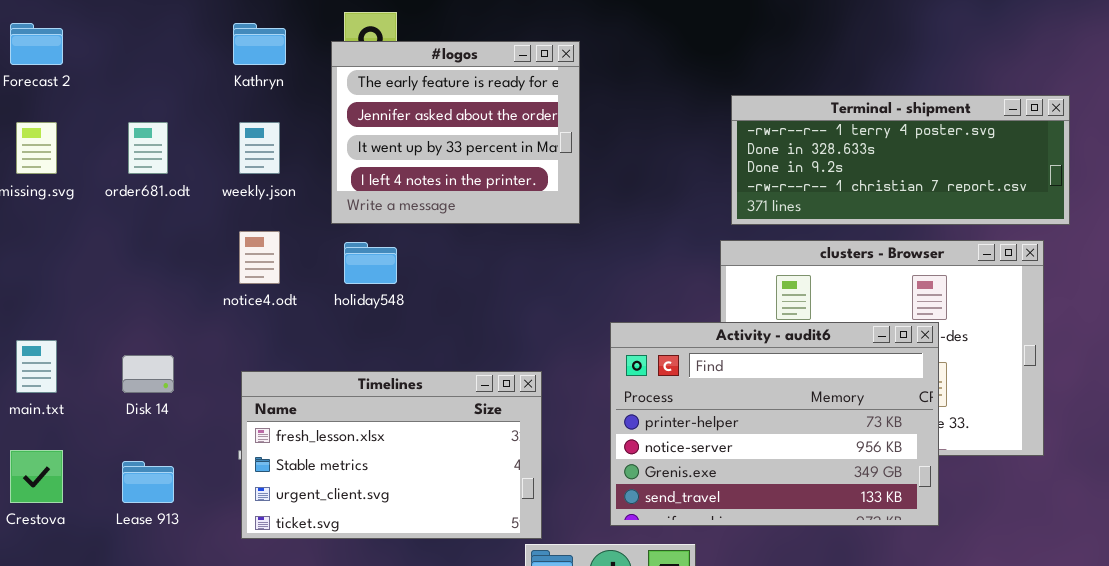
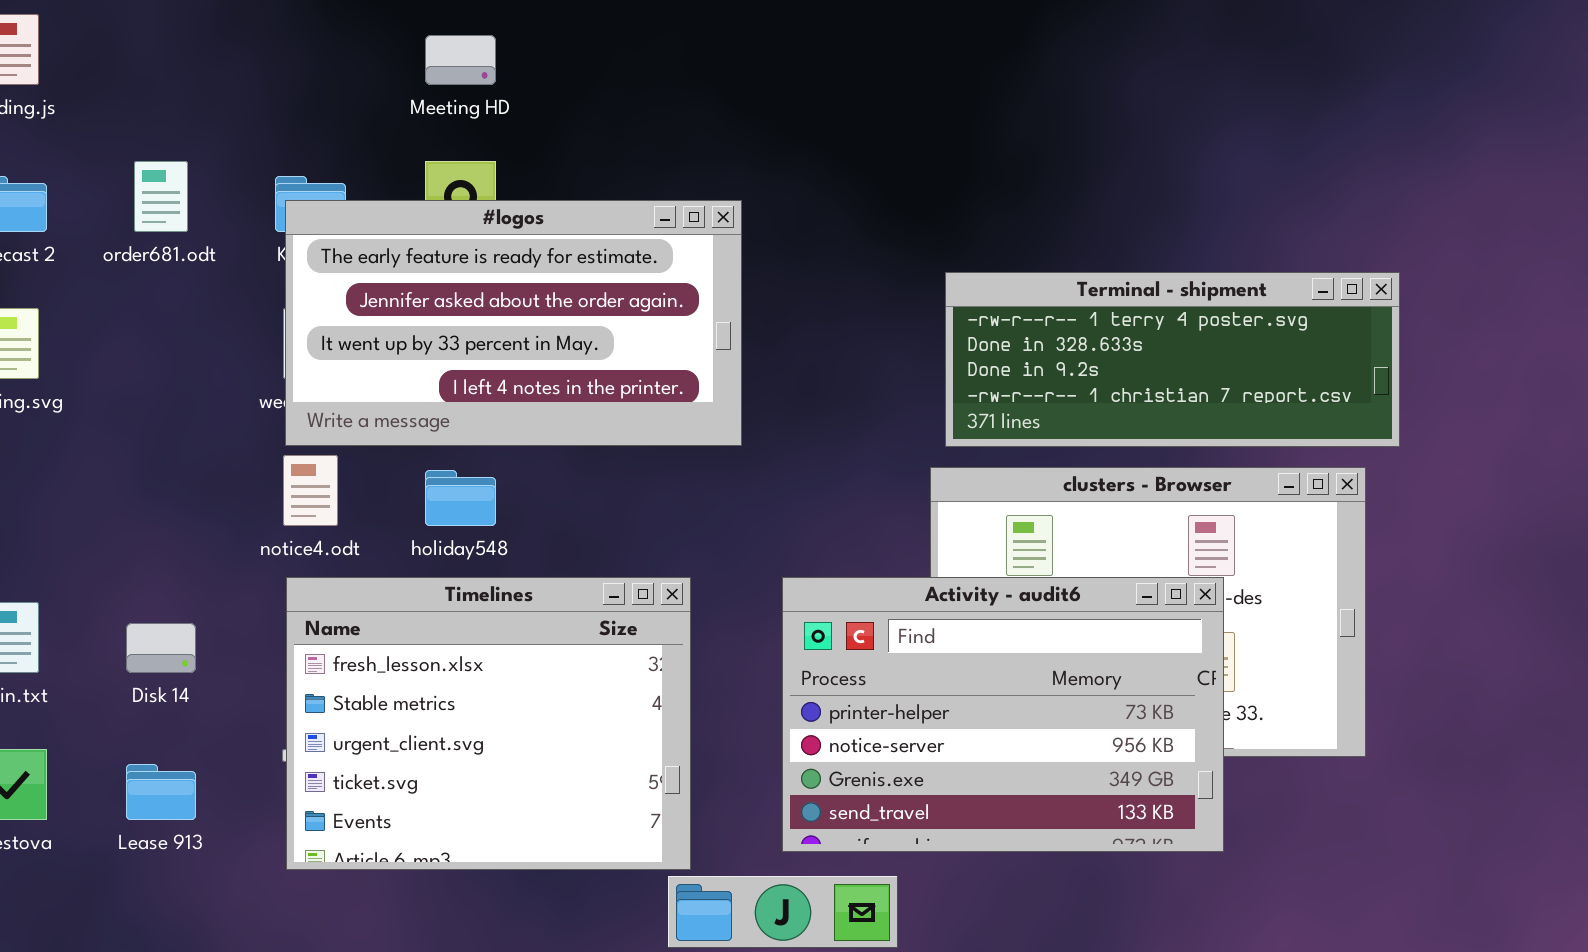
#logos: [331,41,580,224] -> [285,200,742,446], resized
order681.odt: [128,122,168,174] -> [134,161,188,232], moved
Timelines: [241,371,542,539] -> [286,577,691,870], resized

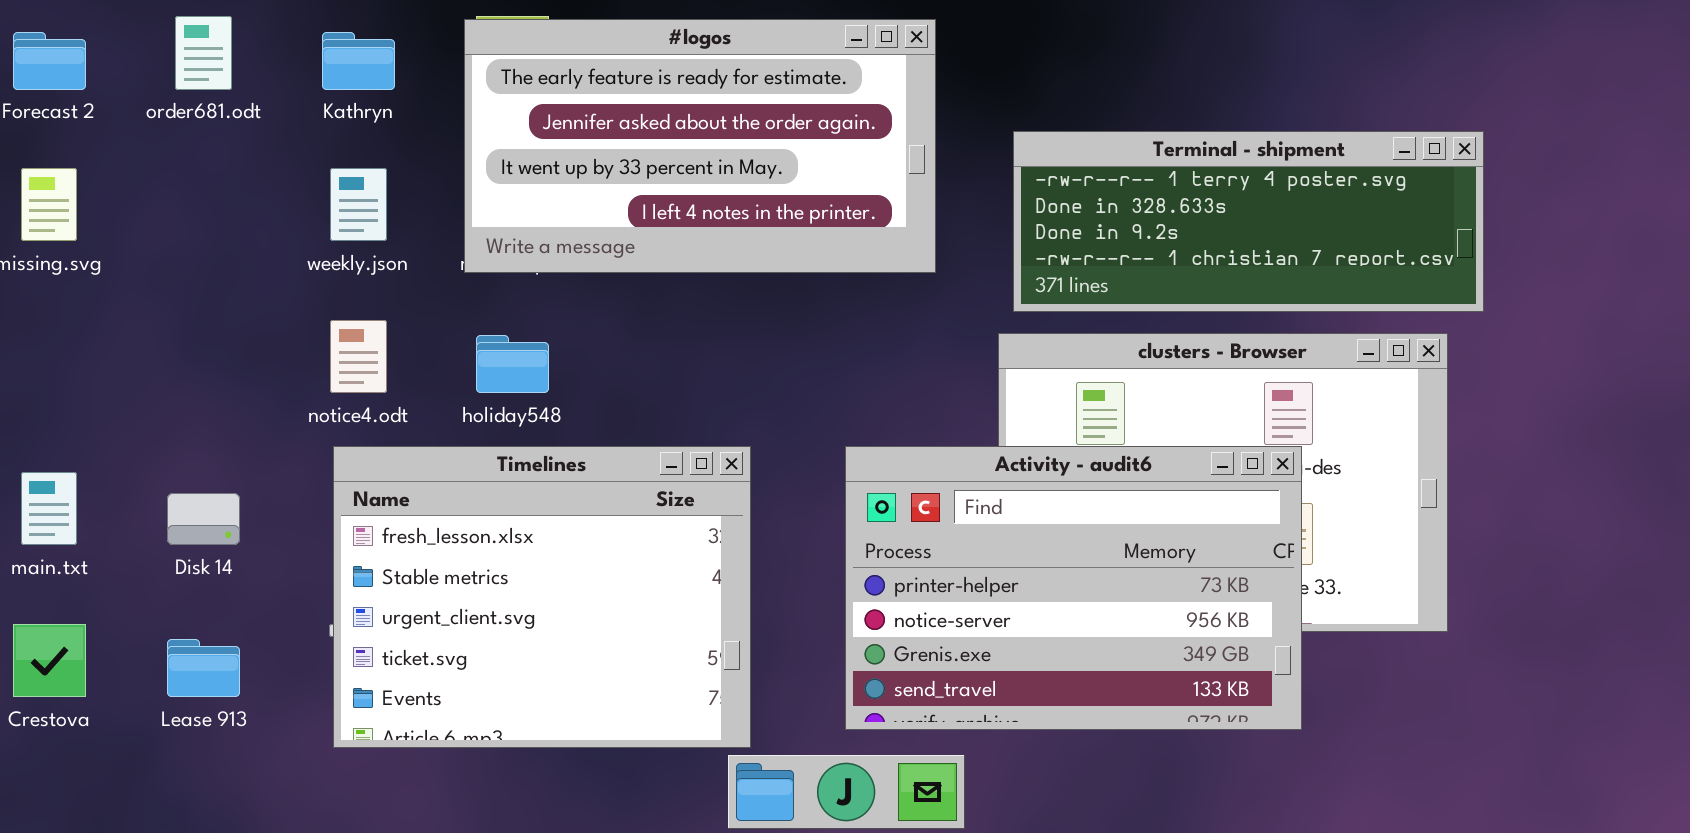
#logos: [285,200,742,446] -> [464,19,936,273], moved

